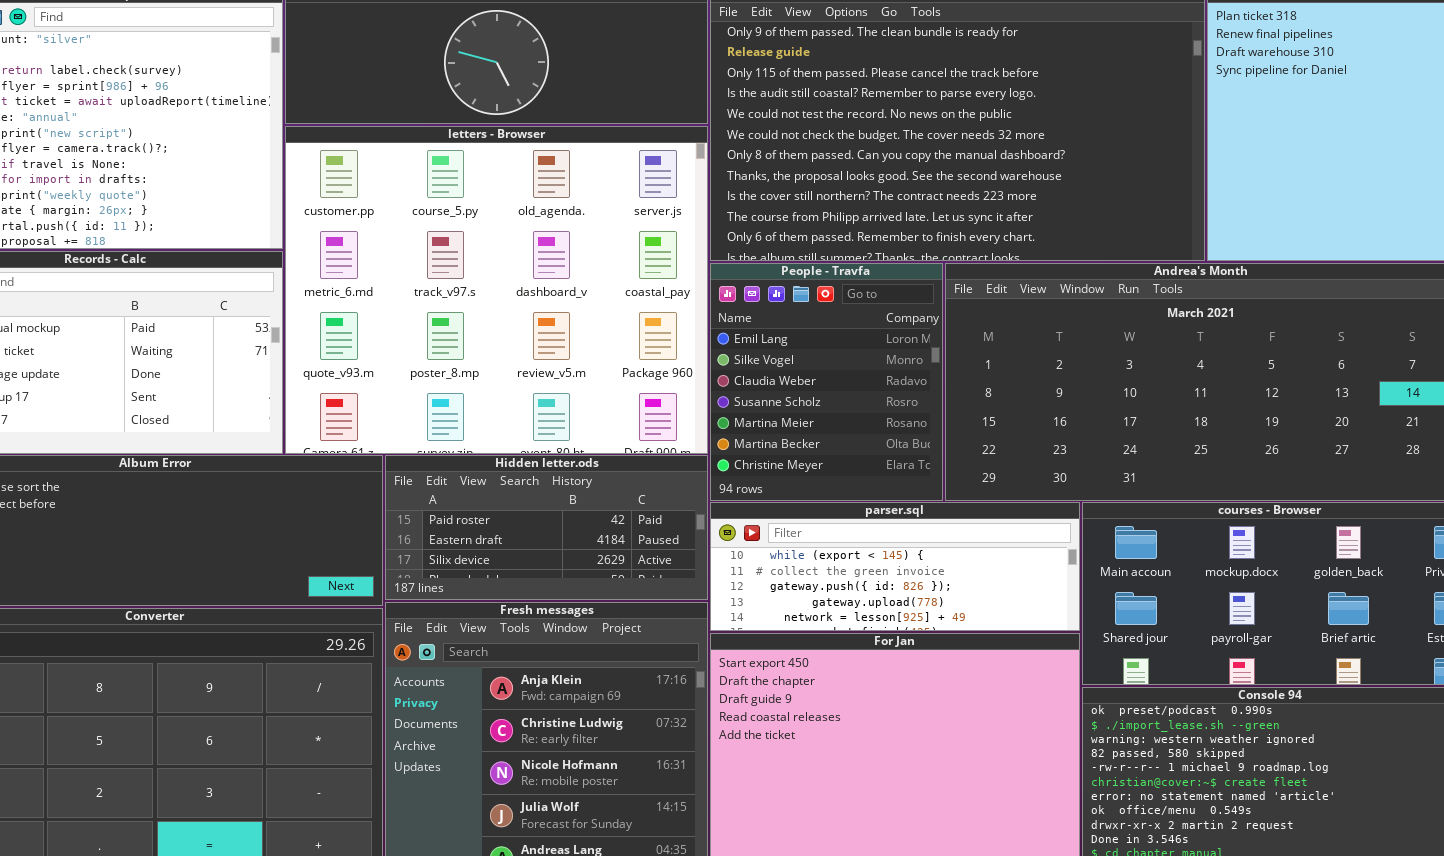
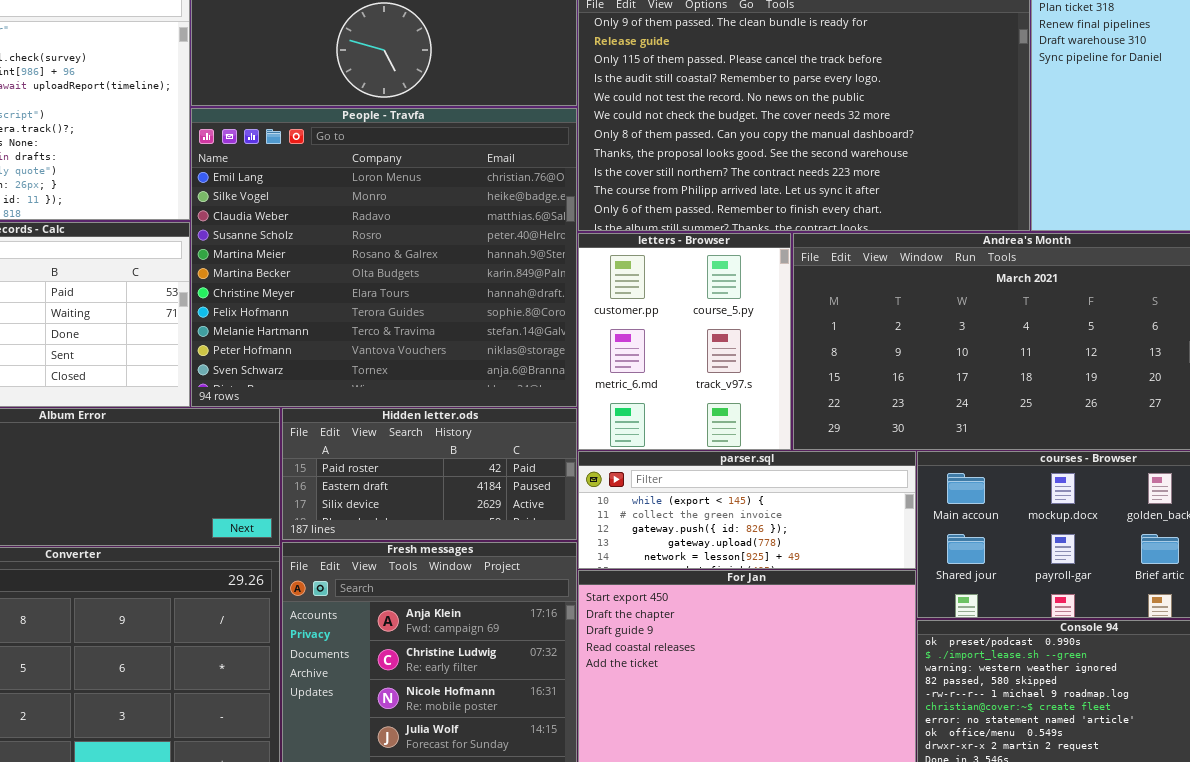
letters - Browser: [285,126,708,454] -> [578,233,791,450], moved, resized
People - Travfa: [710,263,943,501] -> [191,108,577,407], moved, resized

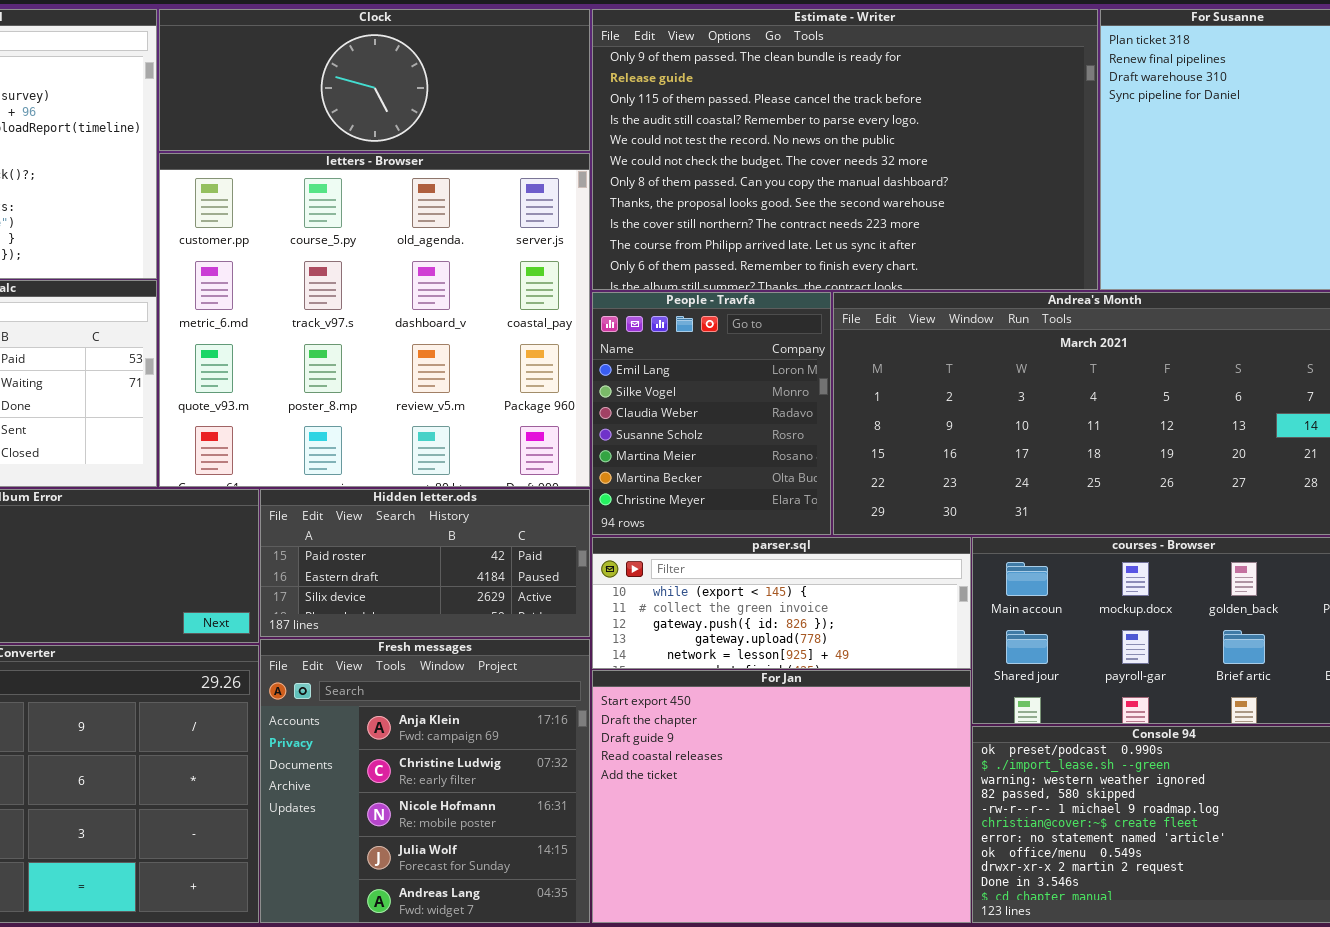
People - Travfa: [191,108,577,407] -> [592,292,831,535], moved, resized
letters - Browser: [578,233,791,450] -> [159,153,590,487], moved, resized

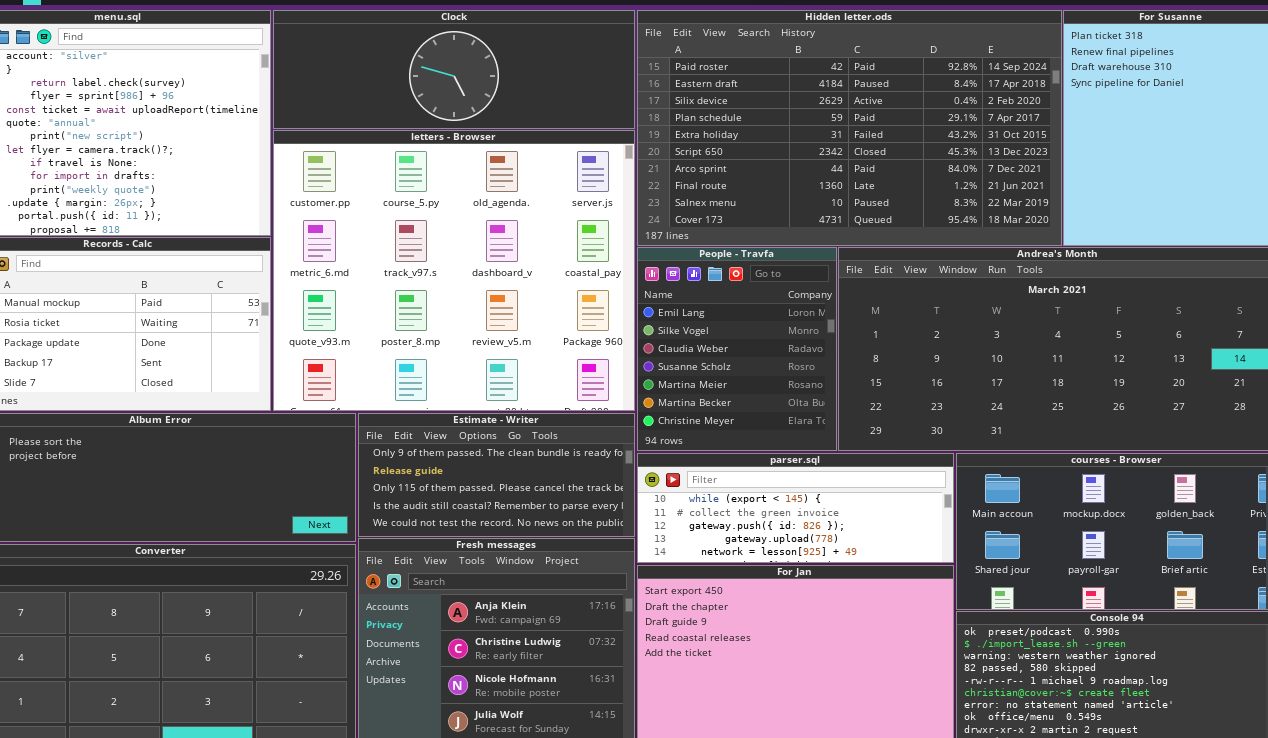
Estimate - Writer: [592,9,1098,290] -> [358,413,635,537], moved, resized
Hidden letter.ods: [260,489,590,637] -> [637,10,1062,246], moved, resized

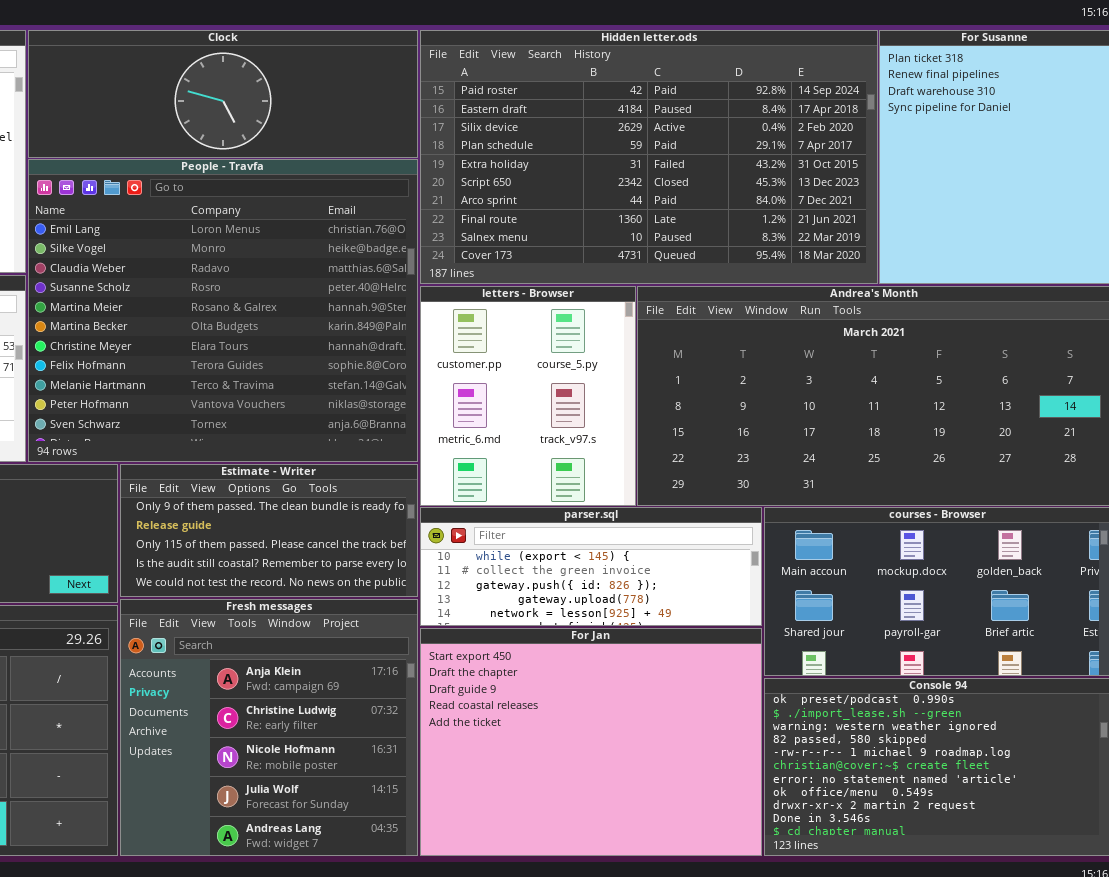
letters - Browser: [273,130,635,411] -> [420,286,636,506], moved, resized
People - Travfa: [637,247,837,451] -> [28,159,418,462], moved, resized

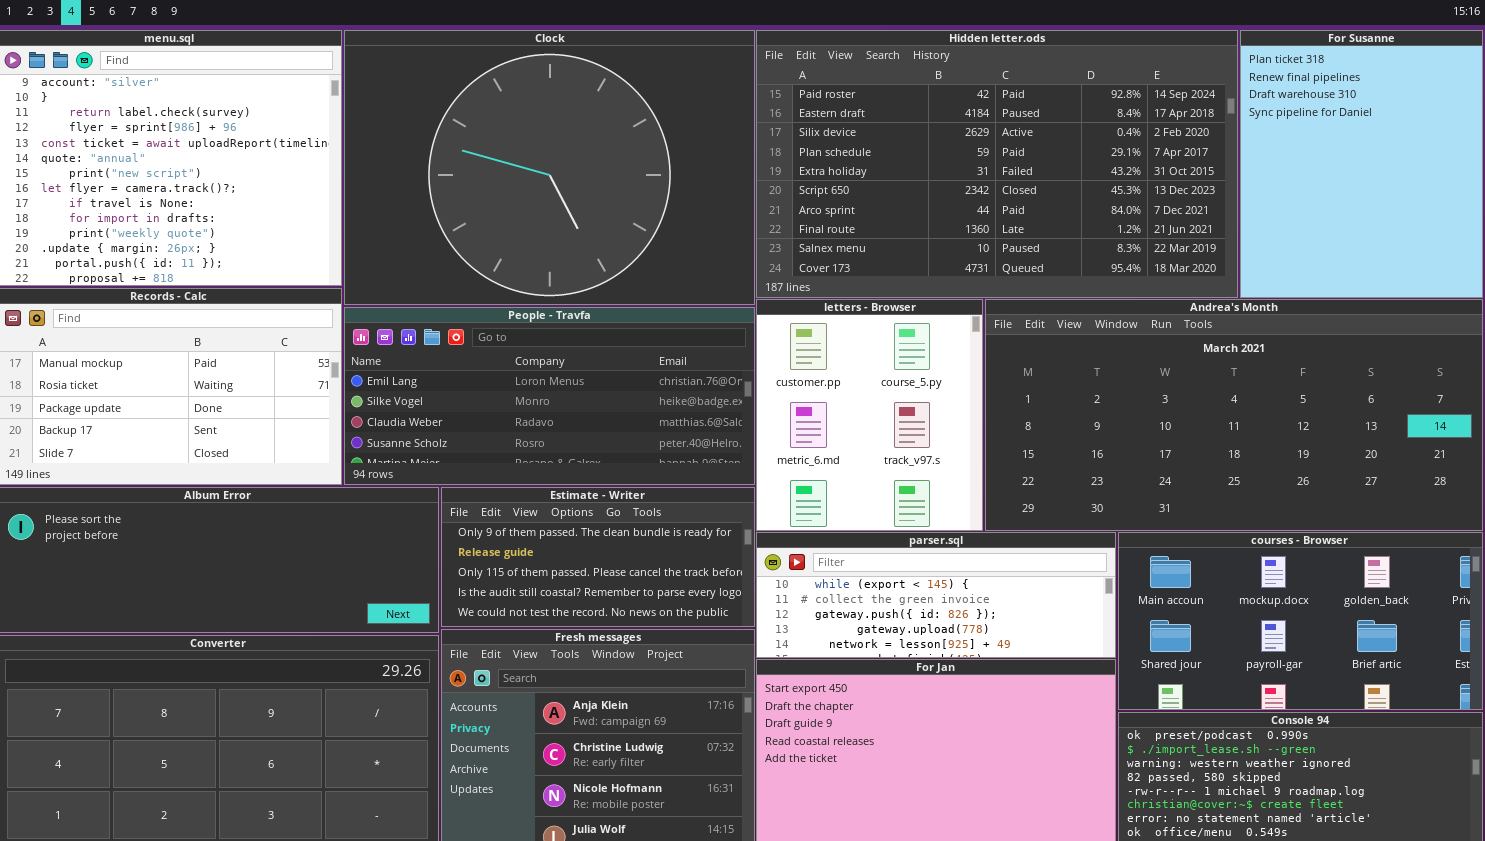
Clock: [28,30,418,158] -> [344,30,755,305], resized
People - Travfa: [28,159,418,462] -> [344,307,755,485], resized

